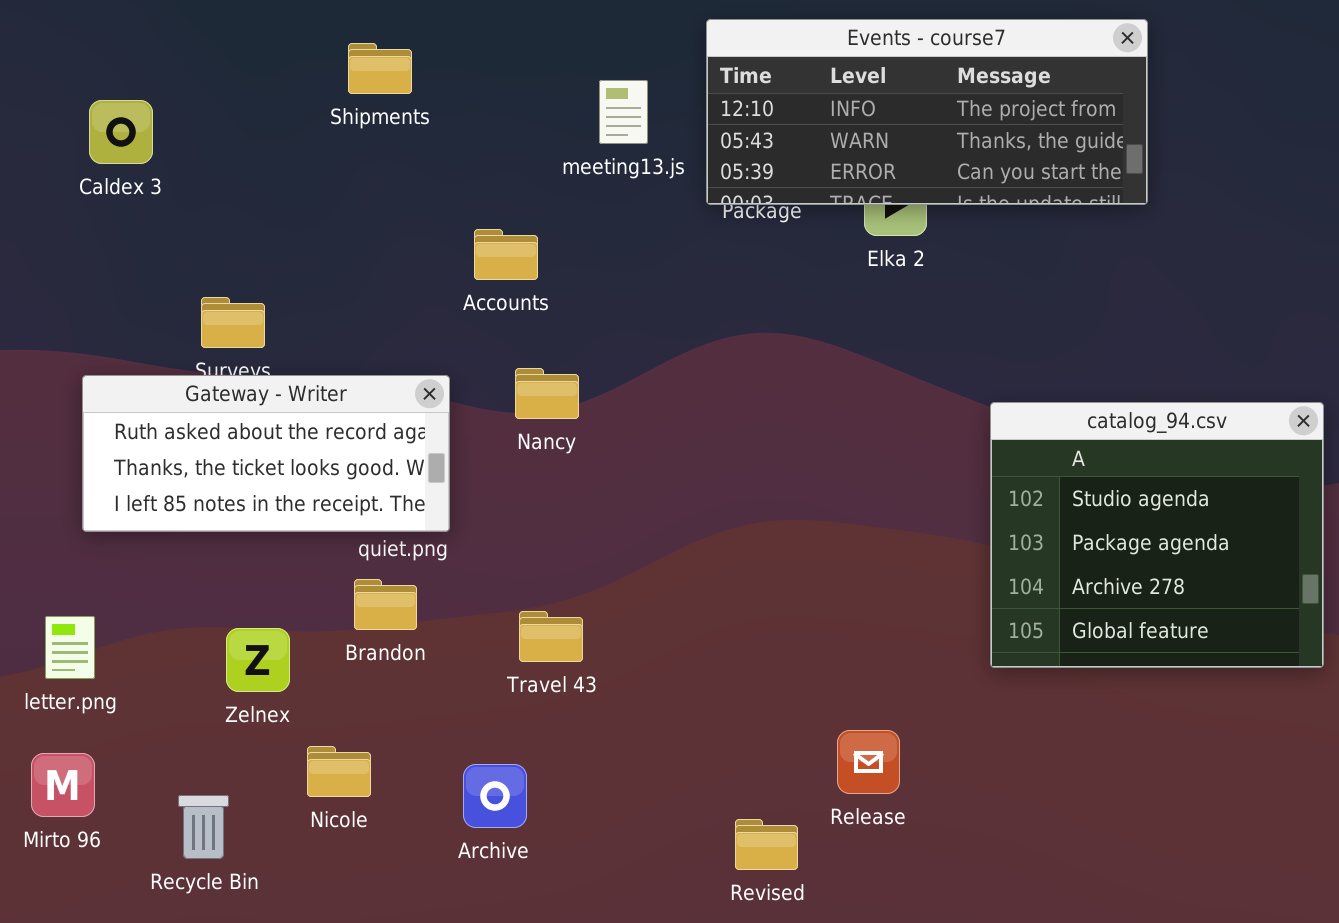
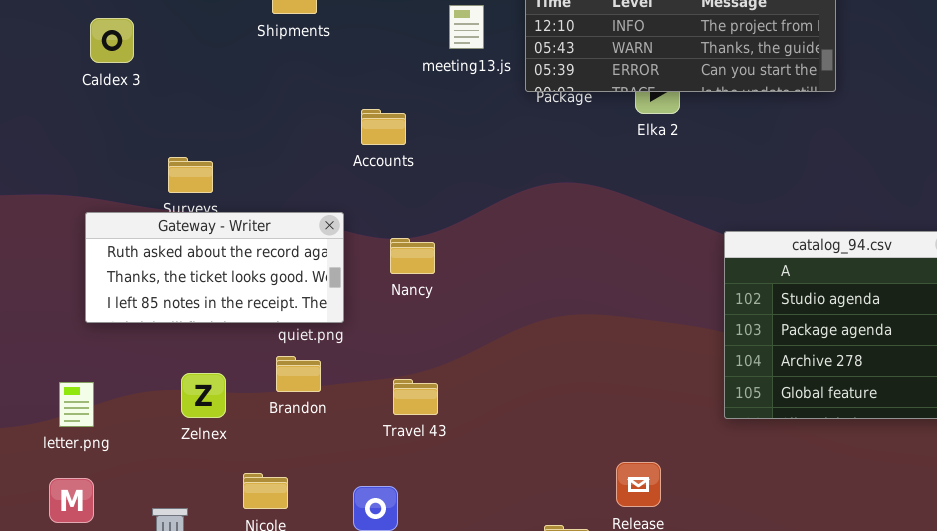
Nancy: [515,368,579,419] -> [390,238,435,274], moved
Zelnex: [226,628,290,692] -> [181,373,226,418], moved

